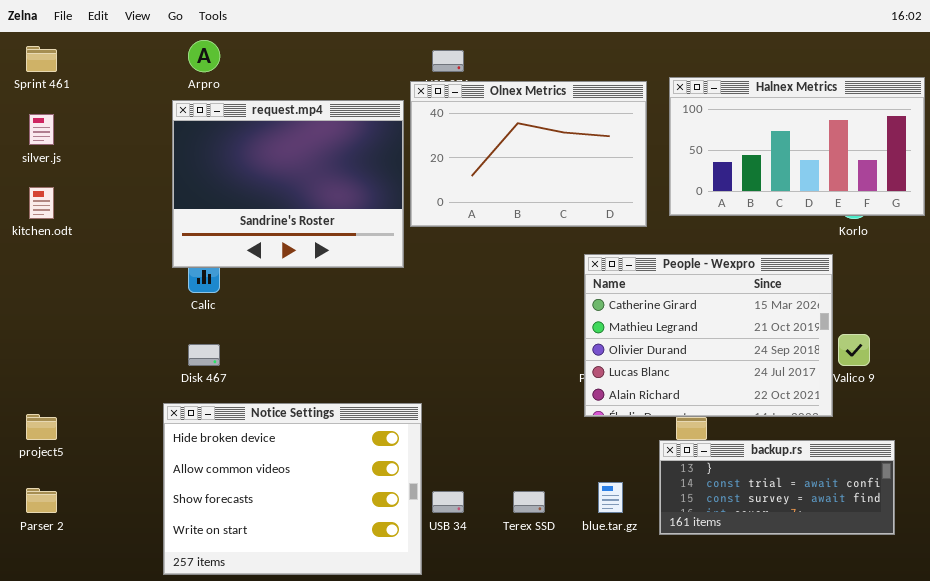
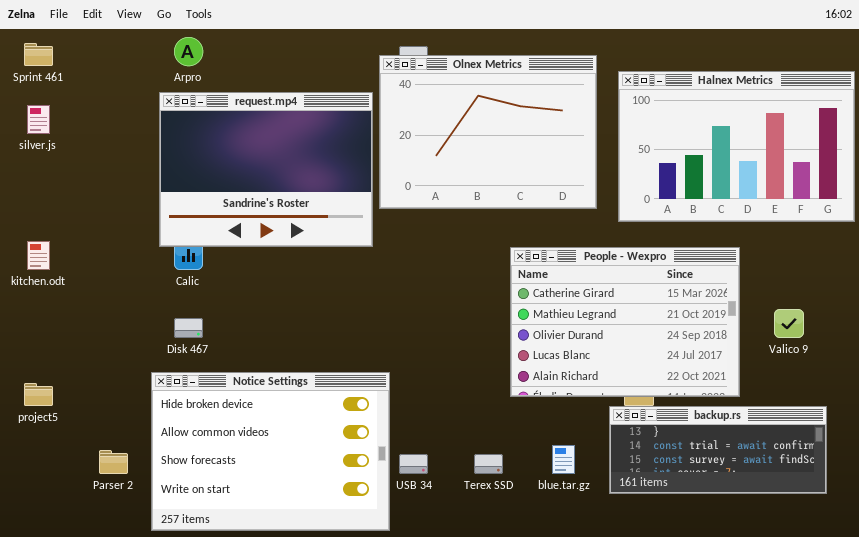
Halnex Metrics: [669,77,925,216] -> [618,71,855,222], resized
Olnex Metrics: [410,81,647,227] -> [379,55,597,209], resized
kitchen.odt: [29,187,54,219] -> [27,241,50,270], moved
People - Wexpro: [584,254,833,417] -> [510,247,740,397], moved
Parser 2: [26,488,57,513] -> [99,450,128,474], moved

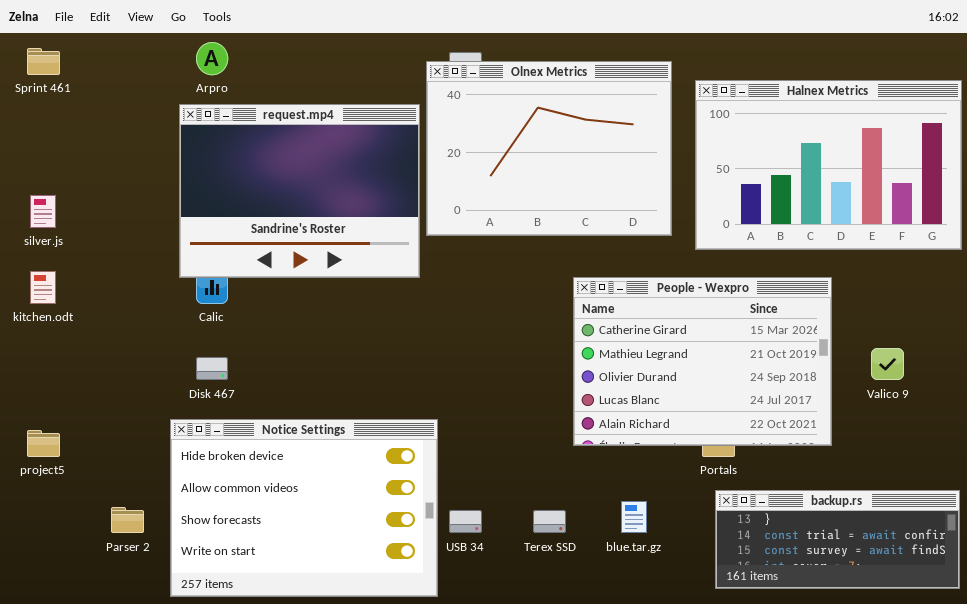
silver.js: [27,105,50,134] -> [30,195,56,228], moved
backup.rs: [609,406,827,494] -> [715,490,960,589], moved

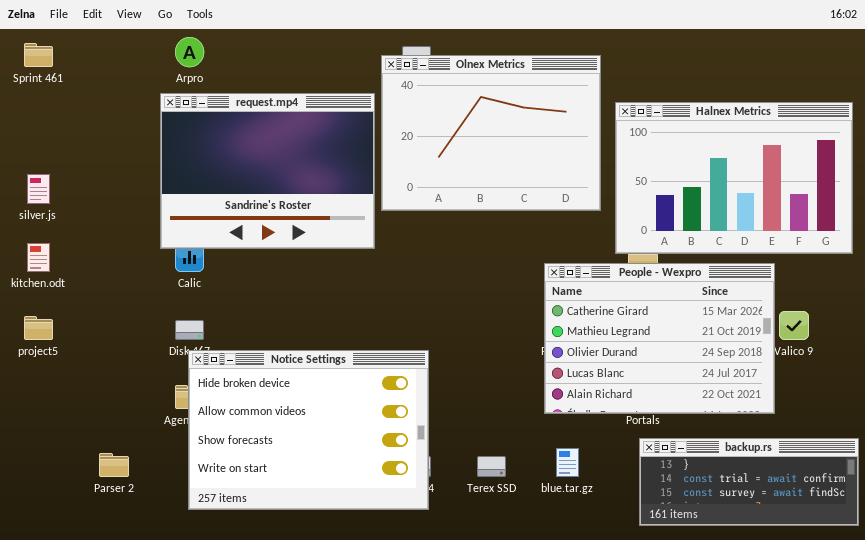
Halnex Metrics: [695,80,962,250] -> [615,102,853,254], moved
People - Wexpro: [573,277,832,446] -> [544,263,775,414], moved
Notice Settings: [170,419,438,597] -> [188,350,429,510], moved
project5: [27,430,60,457] -> [24,316,53,340], moved

